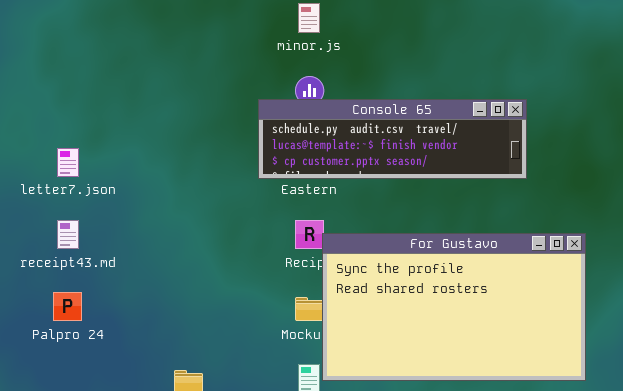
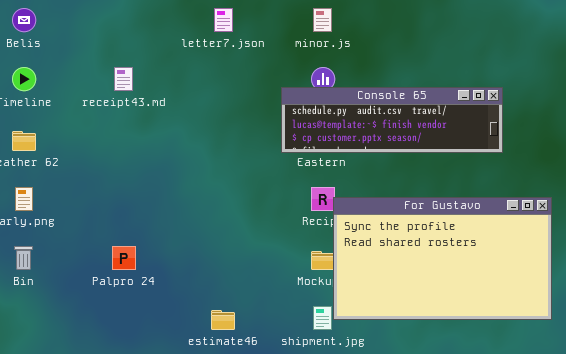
letter7.json: [57,148,79,177] -> [214,8,233,32], moved
receipt43.md: [57,220,79,249] -> [114,67,133,91], moved

